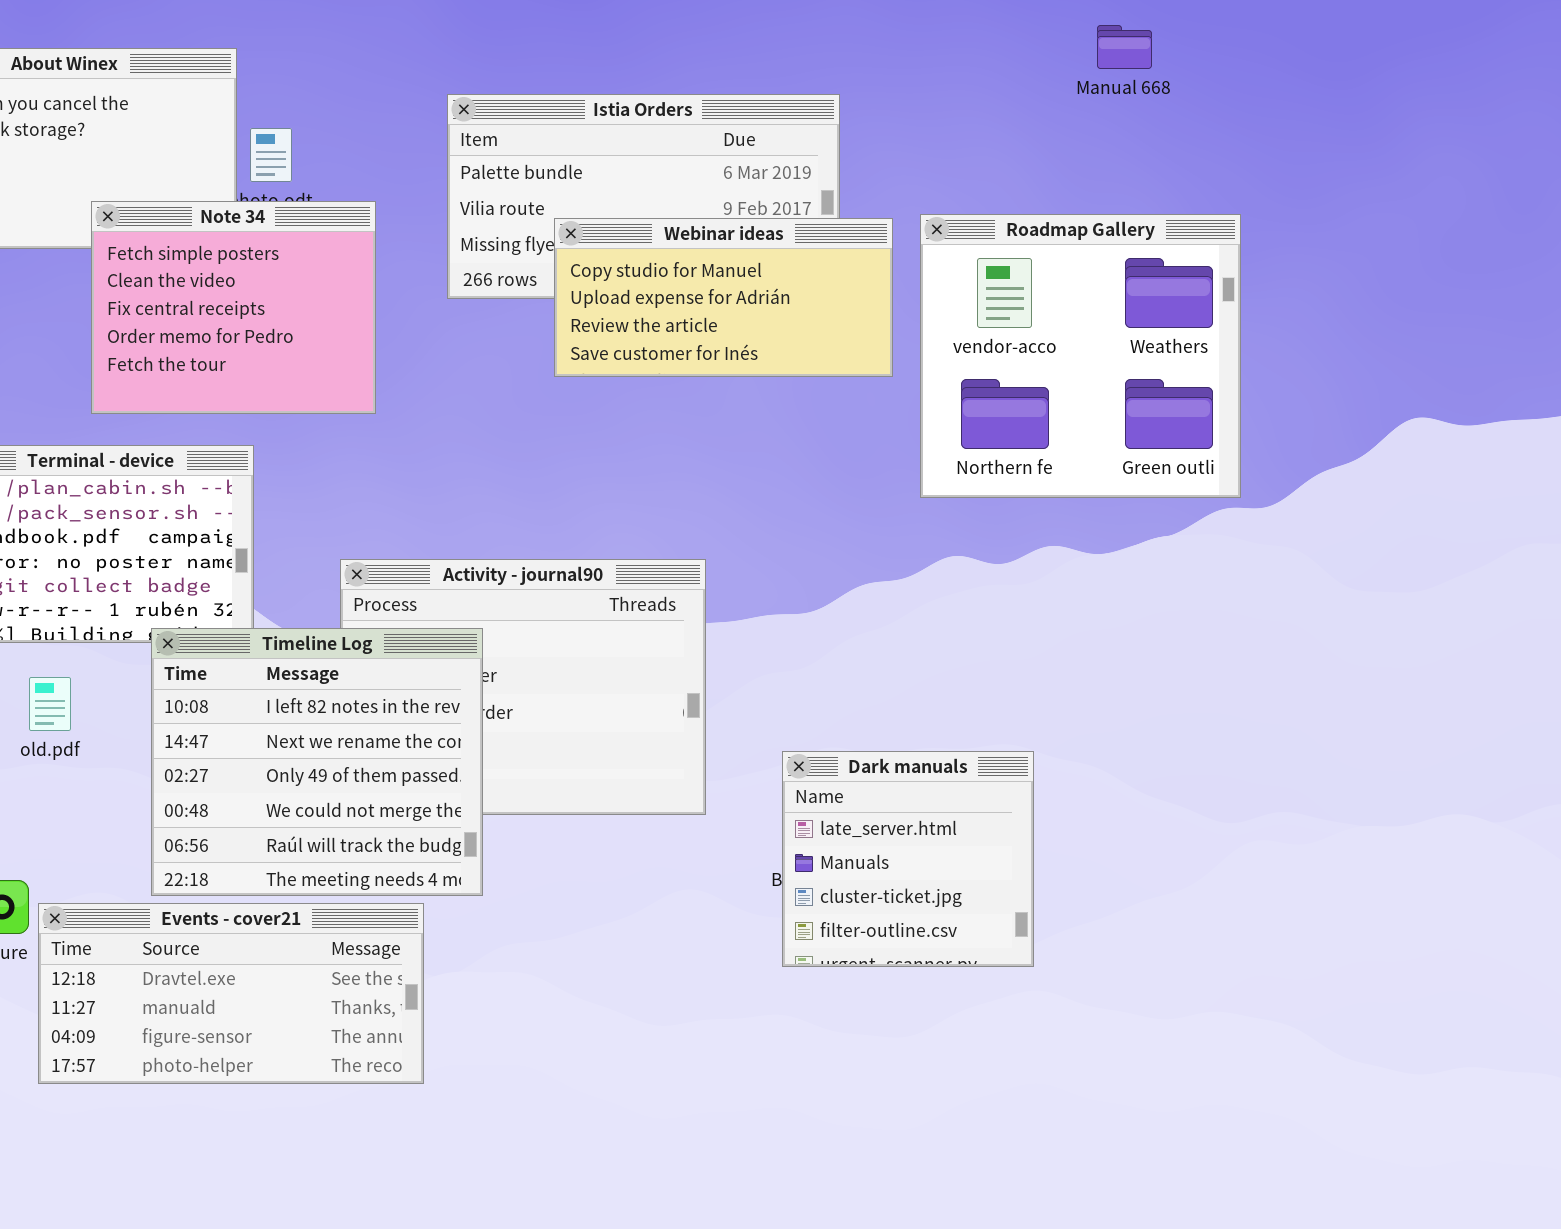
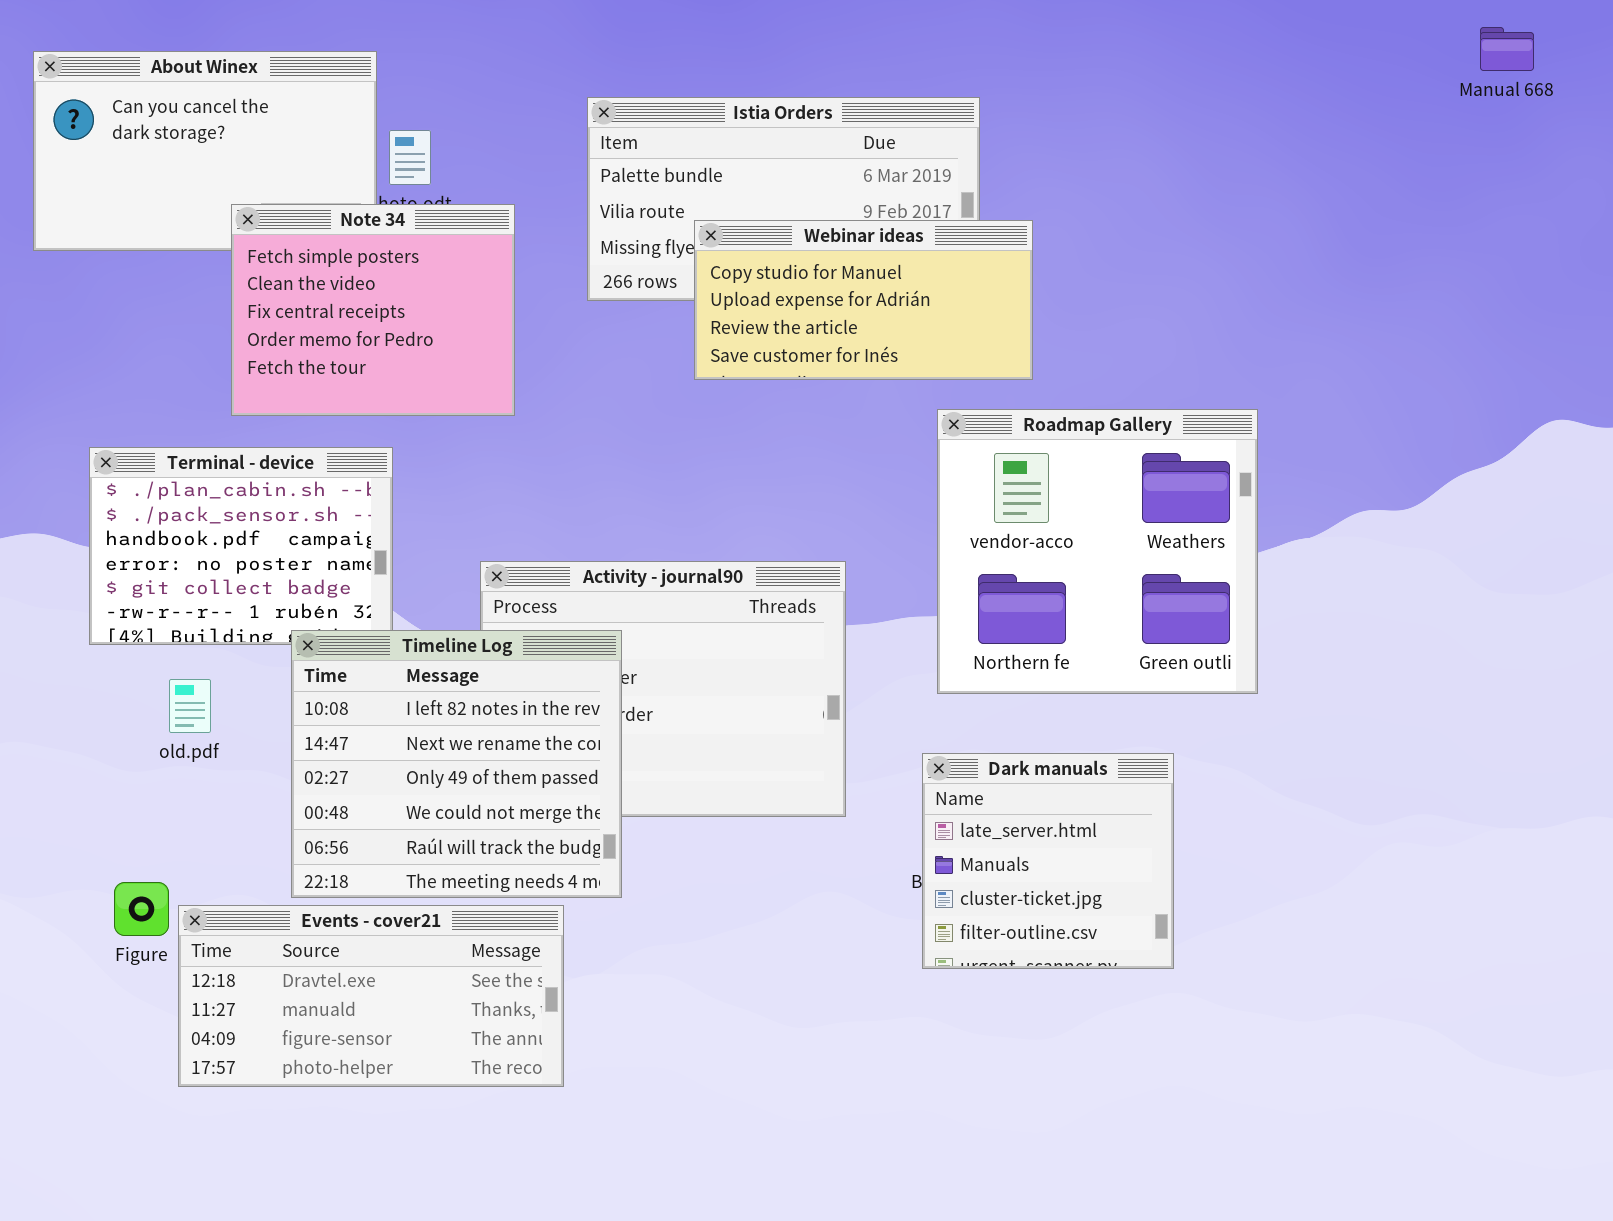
Manual 668: [1097,25,1152,69] -> [1480,27,1534,71], moved
Roadmap Gallery: [920,214,1241,498] -> [937,409,1258,694], moved

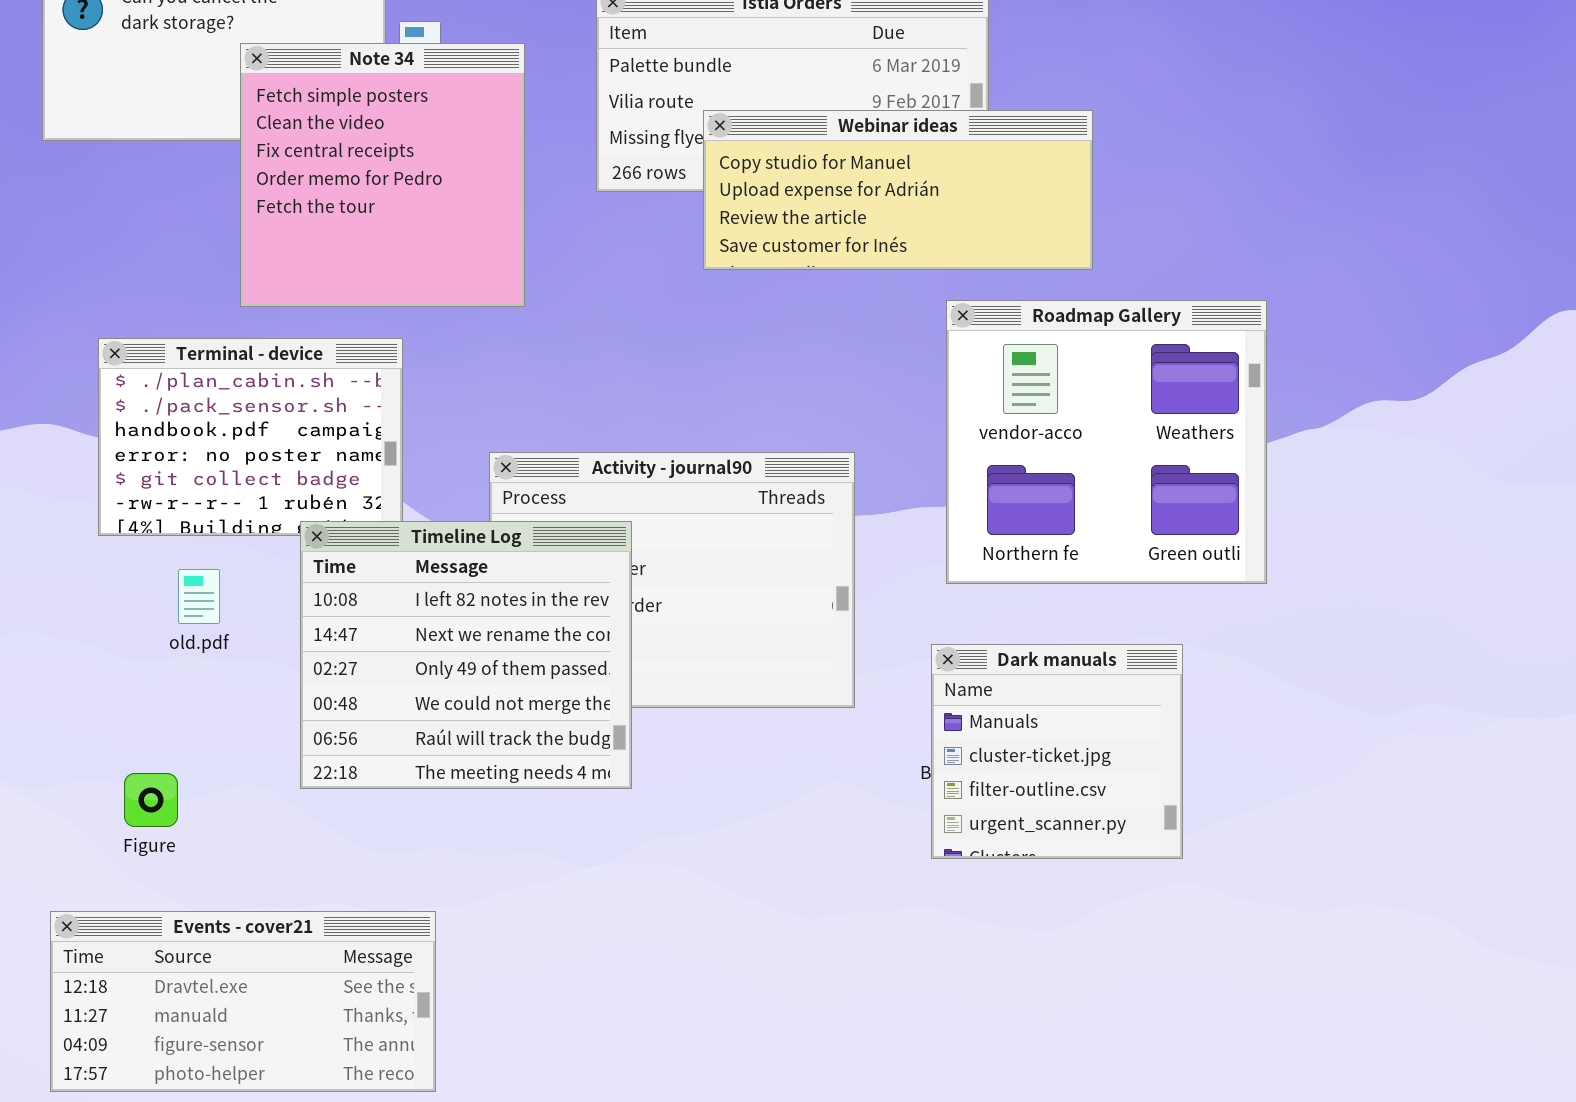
Note 34: [231,204,515,416] -> [240,43,525,307], resized
Webinar ideas: [694,220,1033,380] -> [703,110,1093,270], resized
Dark manuals: [922,753,1174,969] -> [931,644,1183,859], scrolled down 1 row
Events - cover21: [178,905,564,1087] -> [50,911,436,1092], moved

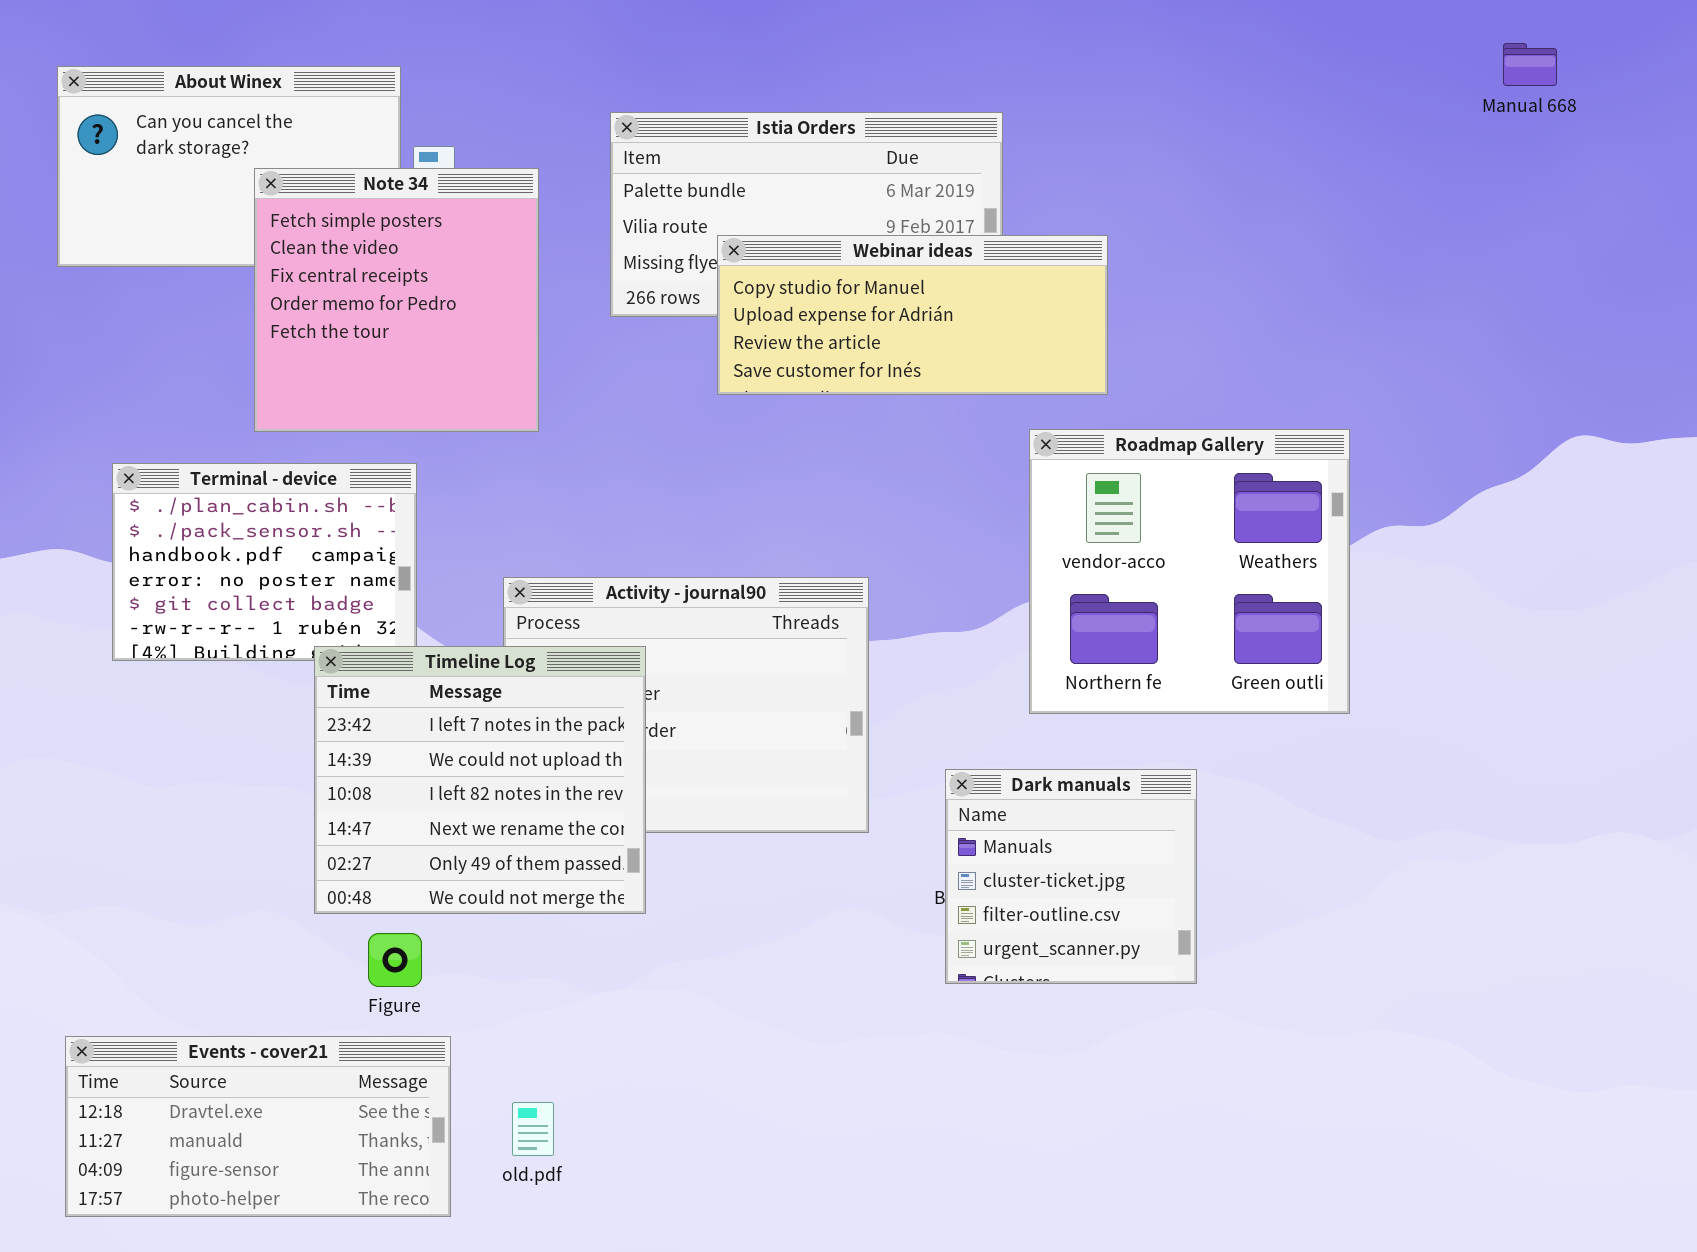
Roadmap Gallery: [946,300,1267,584] -> [1029,429,1350,714], moved
Timeline Log: [300,521,632,789] -> [314,646,646,914], scrolled up 2 rows
old.pdf: [178,569,220,624] -> [512,1102,554,1156], moved
Figure: [124,773,178,827] -> [368,933,422,987], moved

